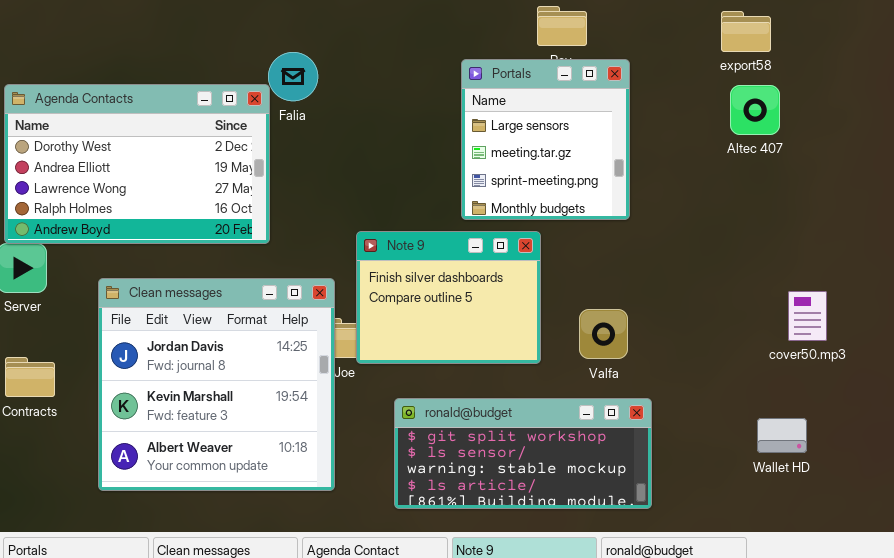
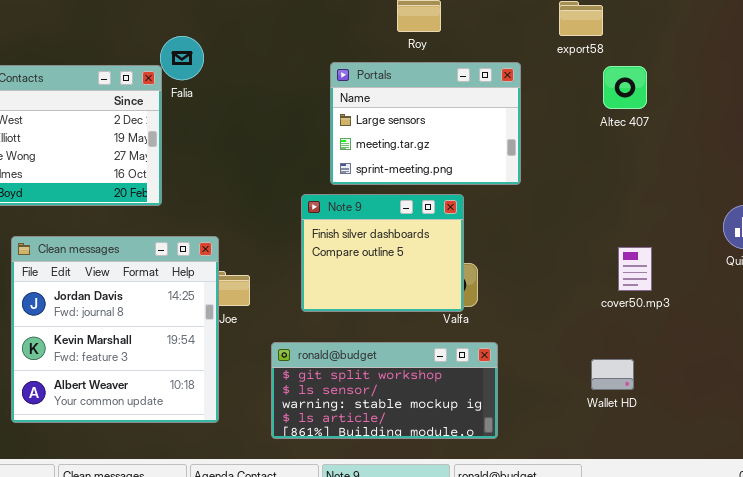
Portals: [461,59,630,220] -> [330,62,521,185], resized
Altec 407: [730,85,780,135] -> [603,66,647,109], moved
Note 9: [356,231,541,364] -> [301,194,464,312], moved

